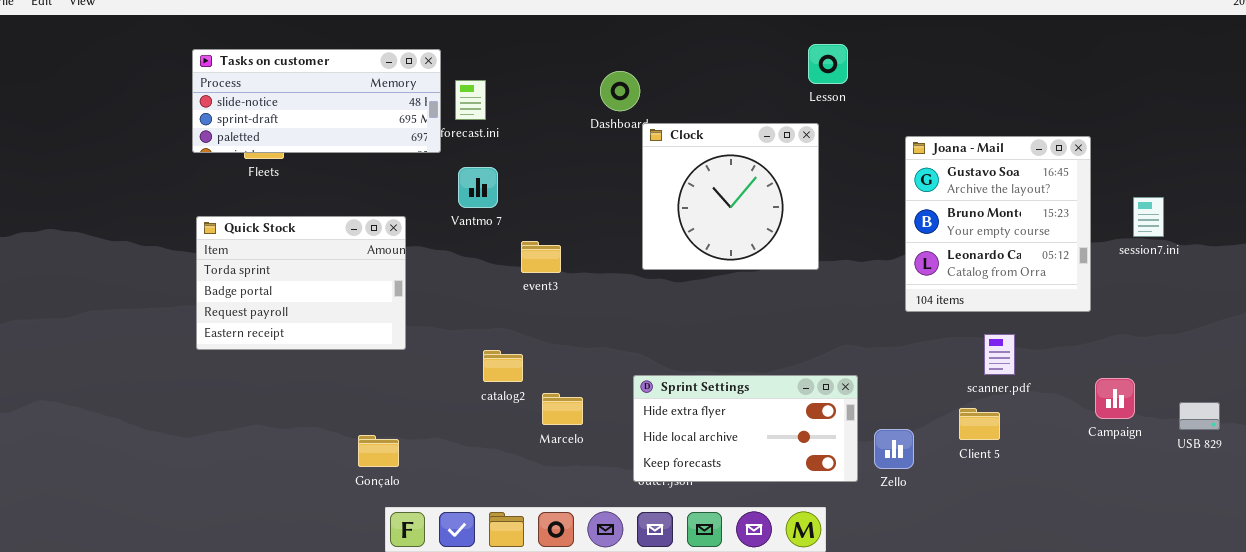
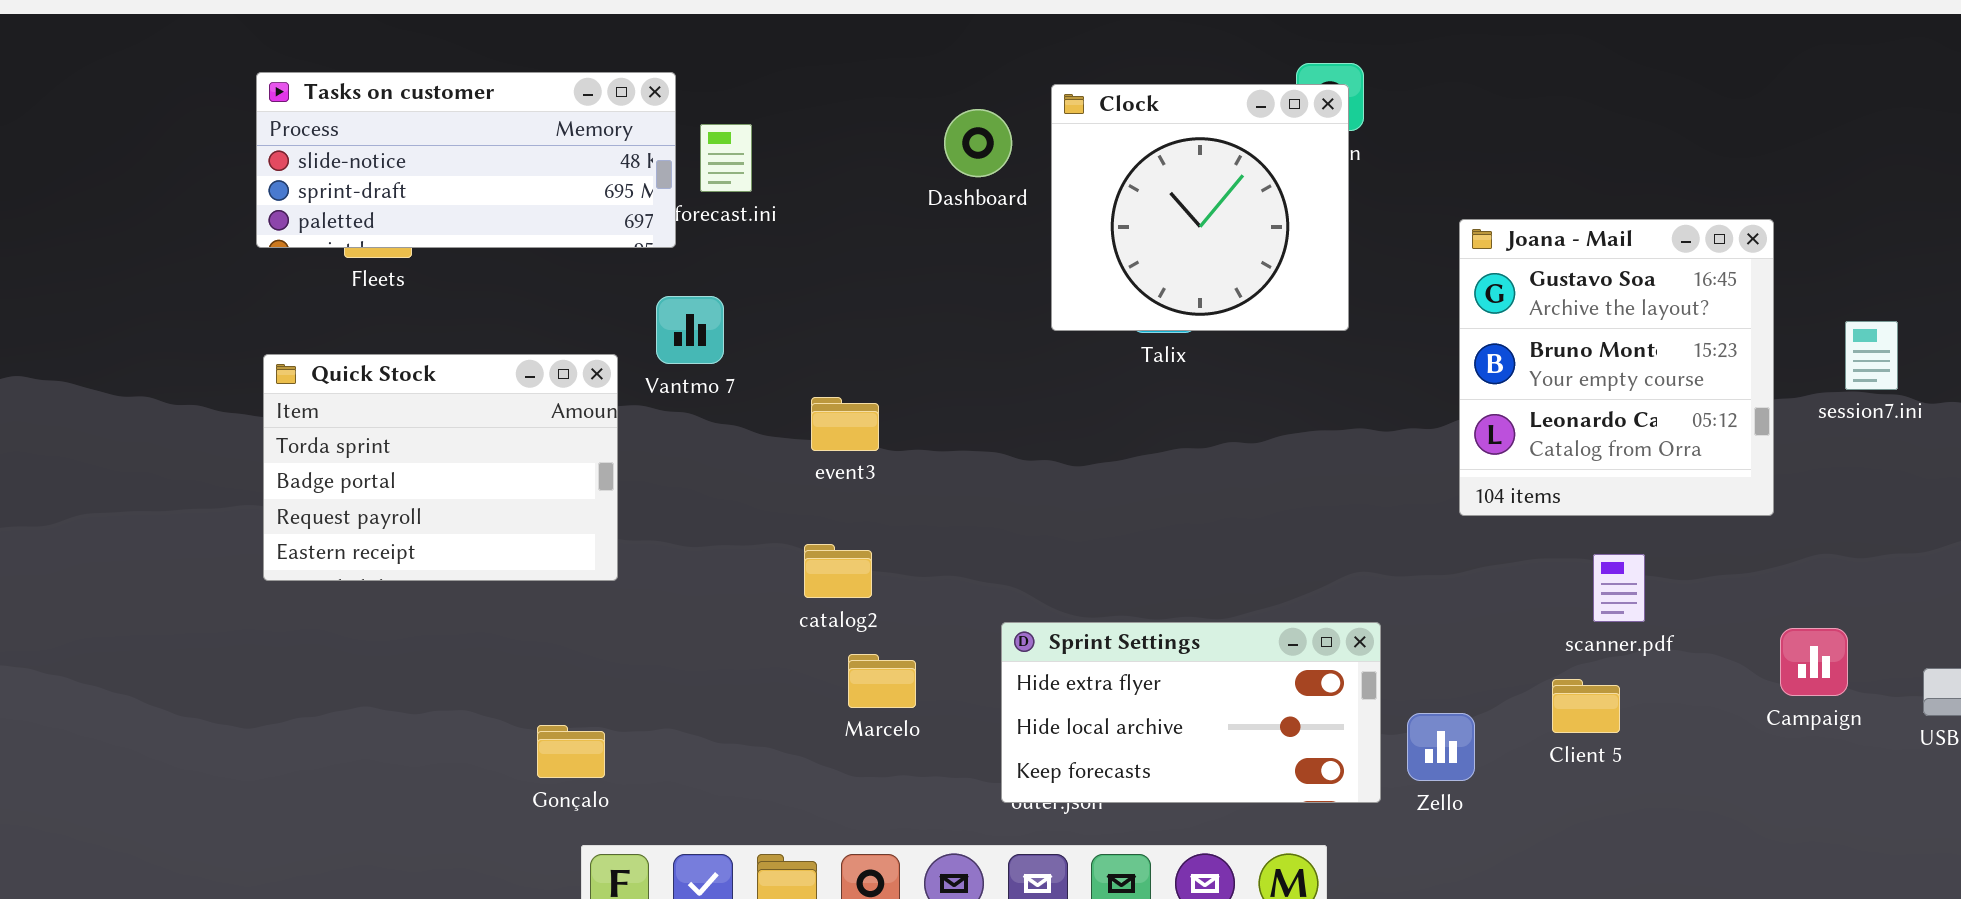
Clock: [642,123,819,270] -> [1051,84,1349,331], moved
Vantmo 7: [458,167,498,208] -> [656,296,724,364], moved
catalog2: [483,350,523,382] -> [804,544,872,598], moved

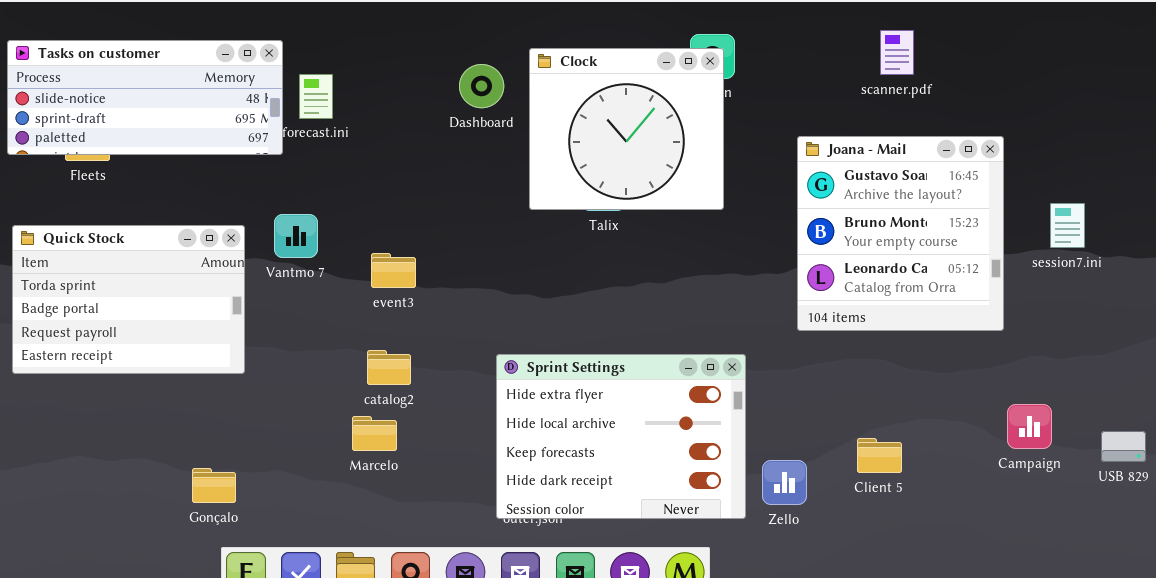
Vantmo 7: [656,296,724,364] -> [274,214,318,258], moved
scanner.pdf: [1593,554,1645,622] -> [880,30,914,75], moved
Sprint Settings: [1001,622,1381,803] -> [496,354,746,519], resized
Marcelo: [848,654,916,708] -> [352,416,397,451], moved

